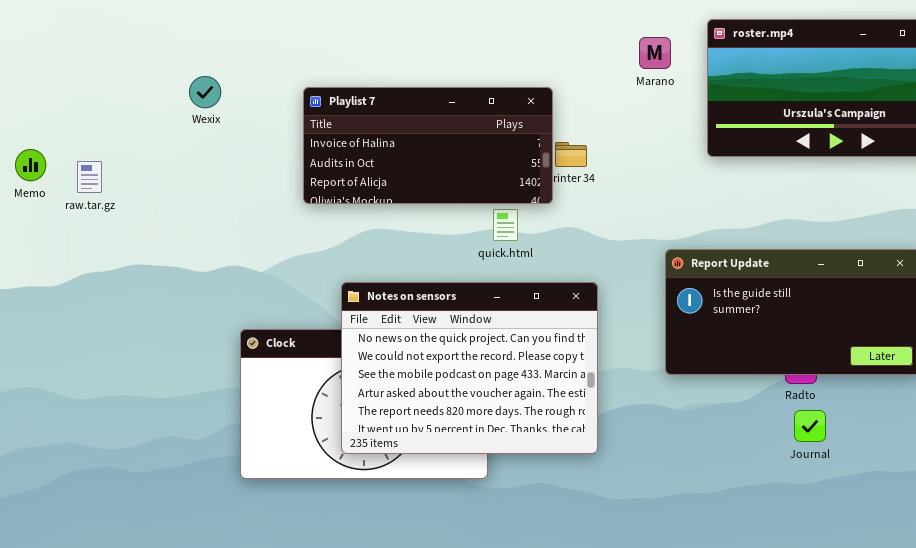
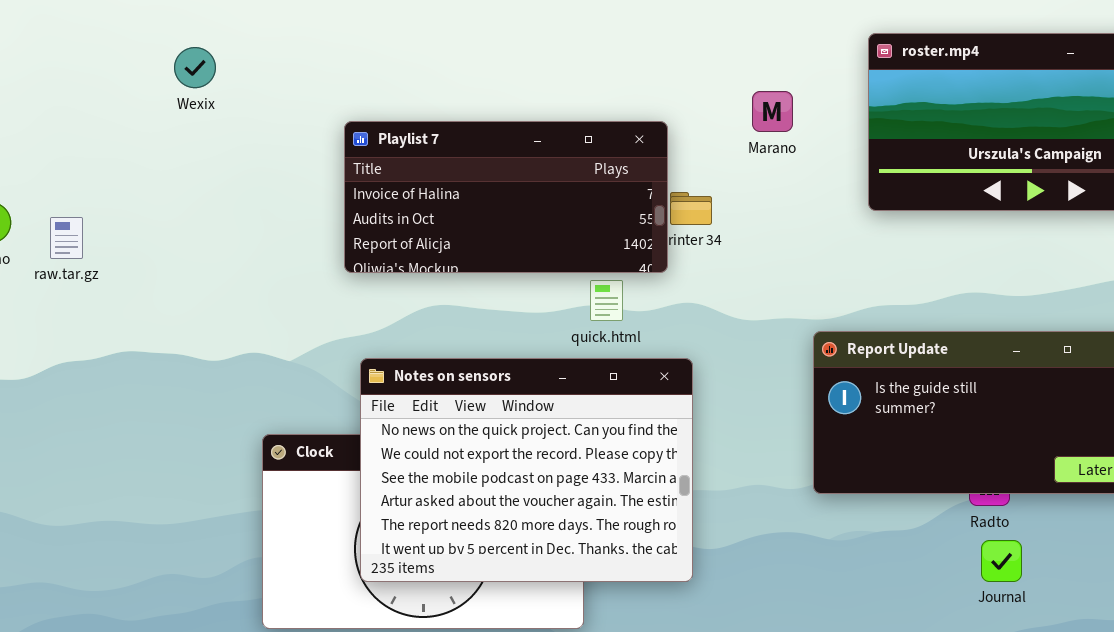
Marano: [639,37,671,69] -> [752,91,793,132], moved
Wexix: [189,76,221,108] -> [174,47,216,88], moved
Notes on sensors: [341,282,598,454] -> [360,358,693,582], moved

